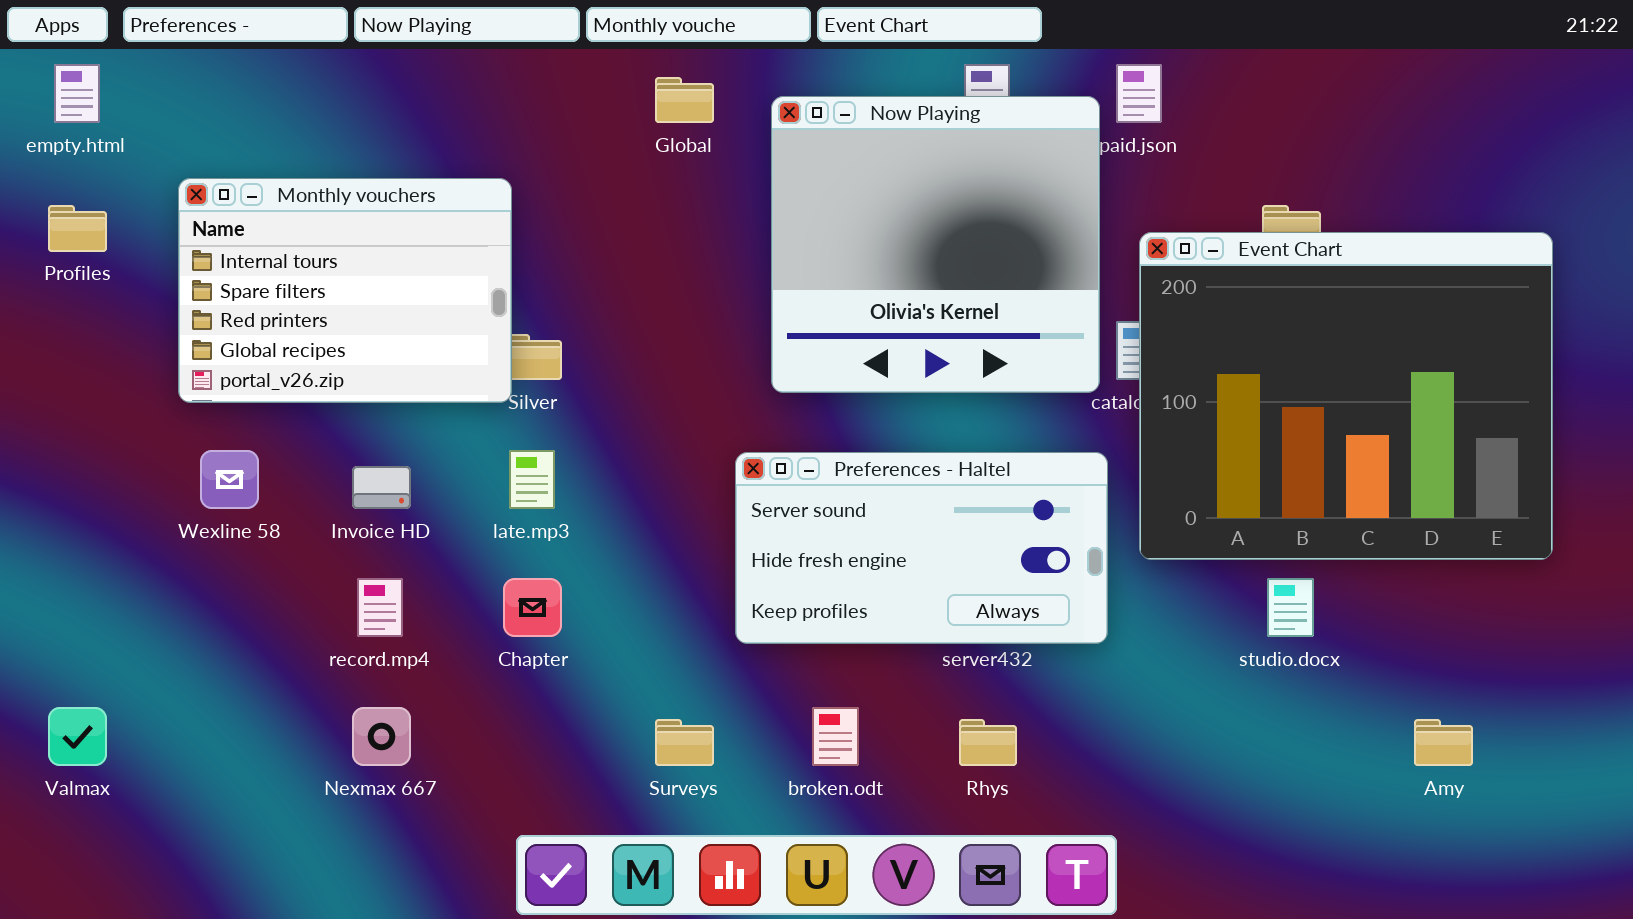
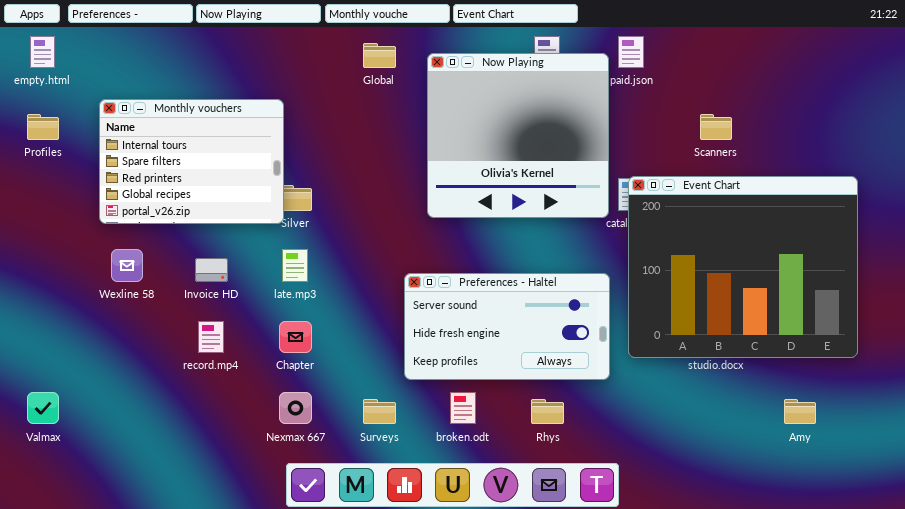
Event Chart: [1139,232,1553,560] -> [628,176,858,358], moved
Preferences - Haltel: [735,452,1108,644] -> [404,273,610,380], moved
Nexmax 667: [352,707,411,766] -> [279,392,312,424], moved

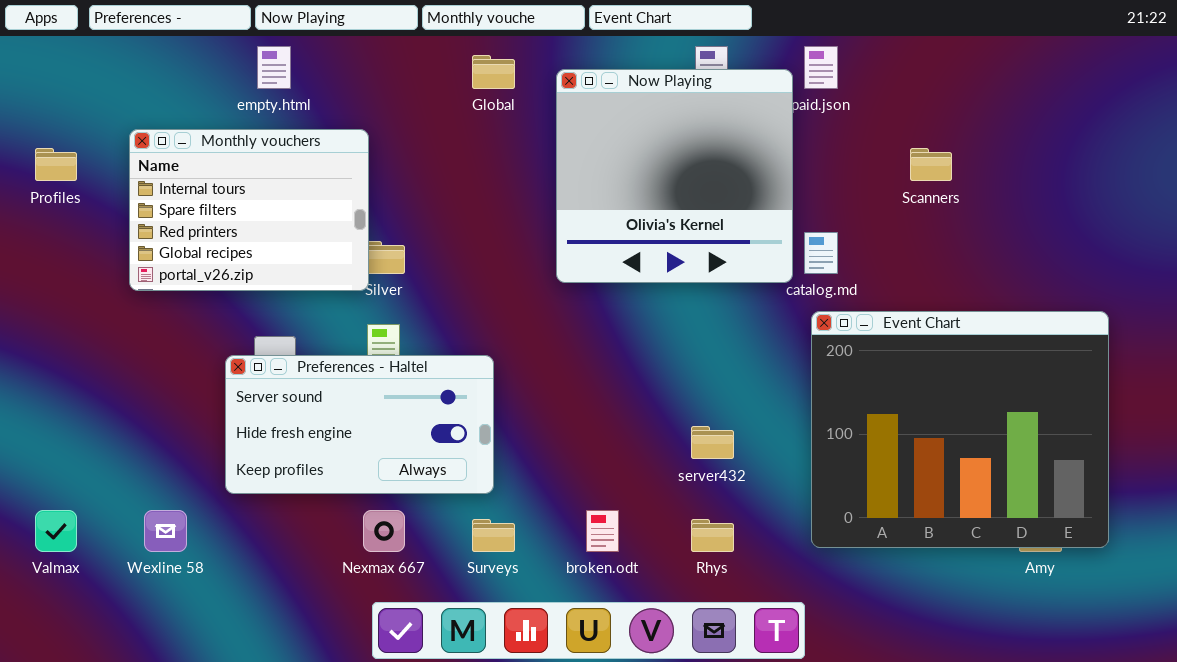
empty.html: [30,36,55,68] -> [257,46,291,89], moved
Event Chart: [628,176,858,358] -> [811,311,1109,548], moved
Wexline 58: [111,249,143,282] -> [144,510,187,552], moved
Preferences - Haltel: [404,273,610,380] -> [225,355,494,494], moved

